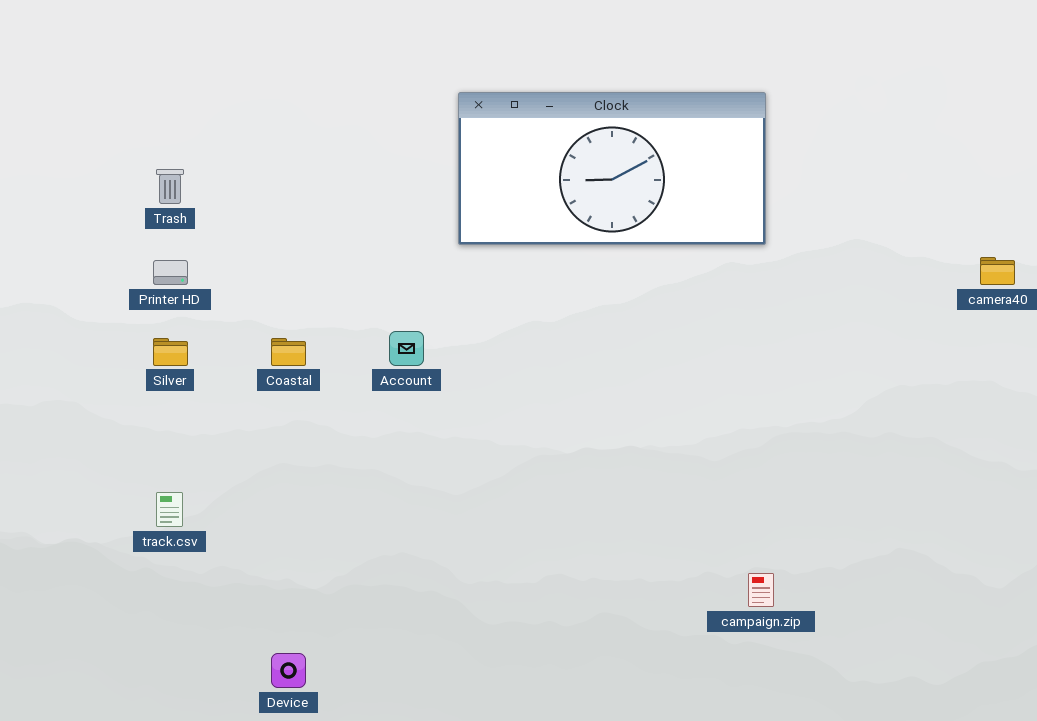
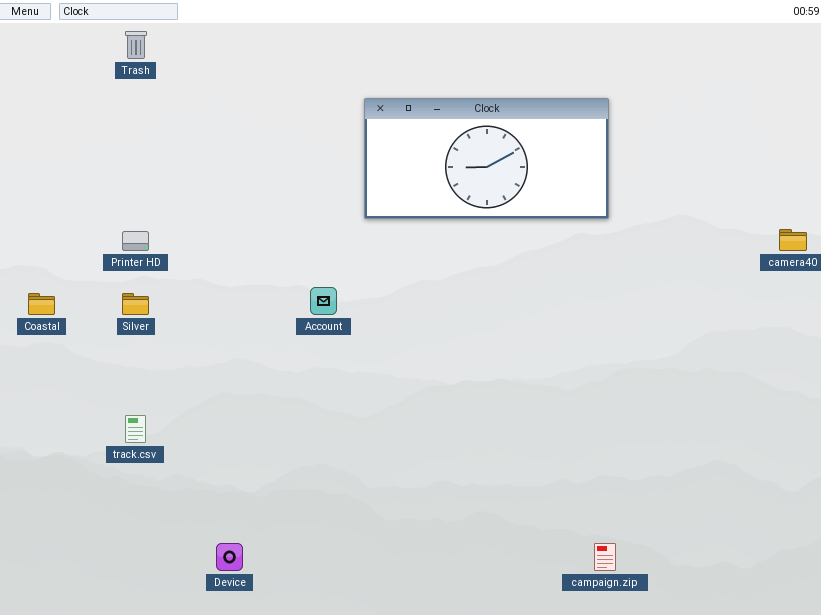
Trash: [156,169,184,204] -> [125,31,147,59], moved
Coastal: [271,338,306,366] -> [28,293,55,315], moved
campaign.zip: [748,573,774,607] -> [594,543,616,571], moved

